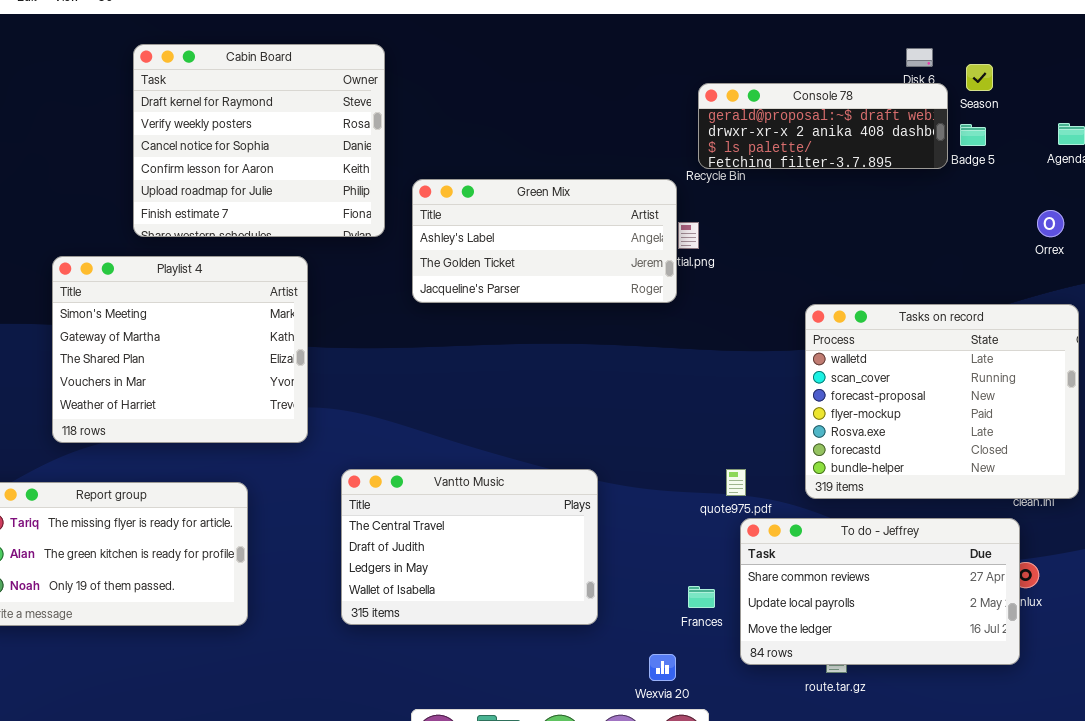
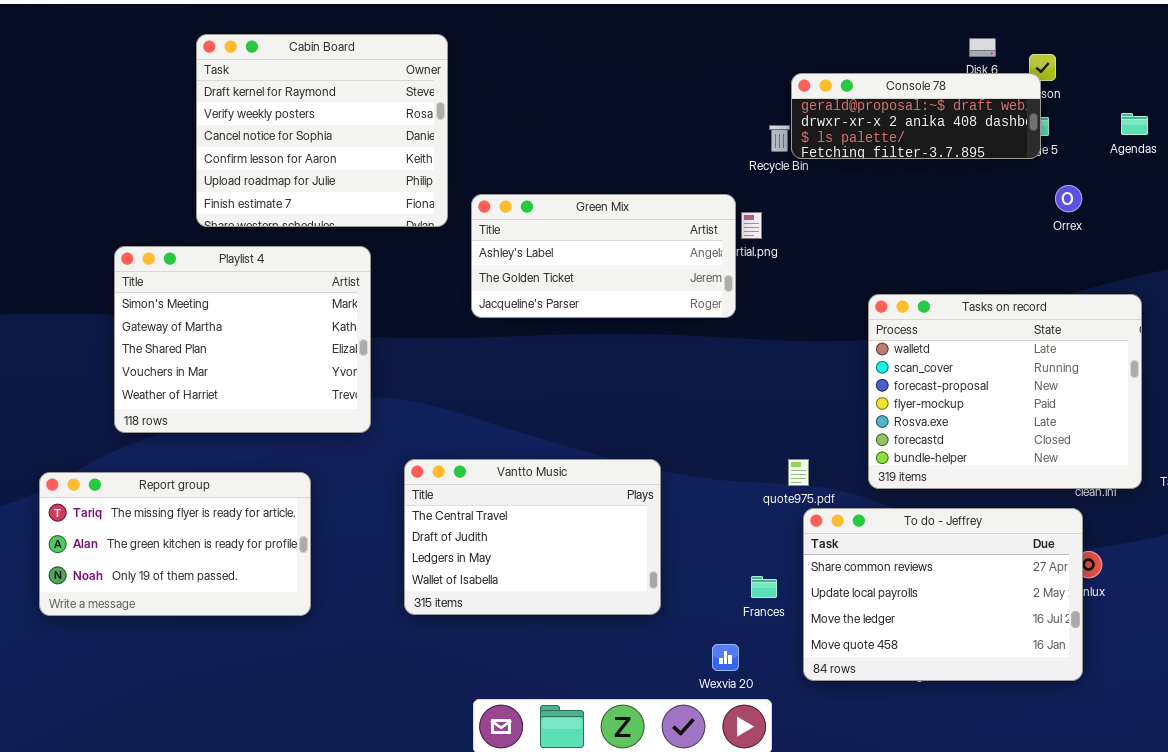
Console 78: [698,83,948,169] -> [791,73,1041,159], moved
Green Mix: [412,179,677,303] -> [471,194,736,318], moved
Orrex: [1037,210,1064,237] -> [1055,185,1082,212], moved
To do - Jeffrey: [740,518,1020,665] -> [803,508,1083,681], resized

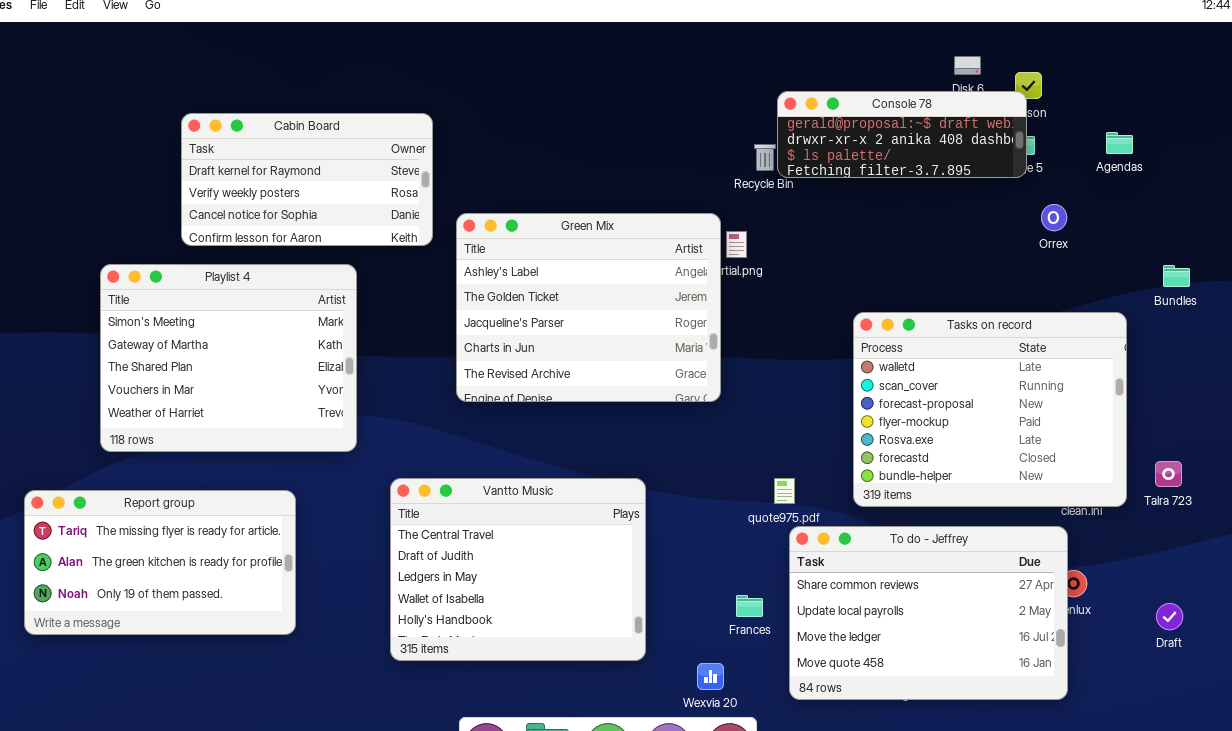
Cabin Board: [196,34,448,227] -> [181,113,433,246], resized
Green Mix: [471,194,736,318] -> [456,213,721,402], resized
Vantto Music: [404,459,661,615] -> [390,478,646,661], resized

